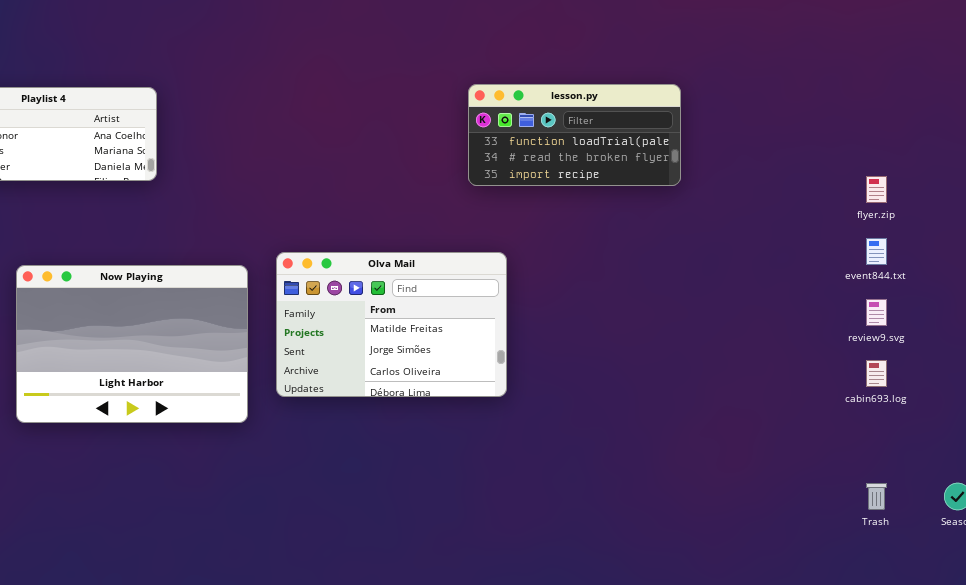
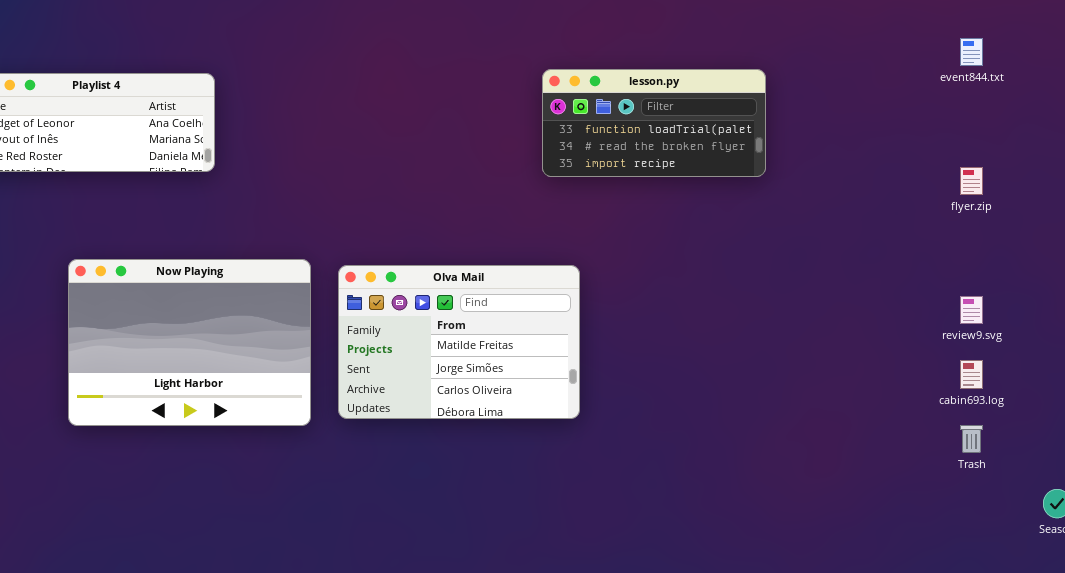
event844.txt: [866,238,887,265] -> [960,38,983,66], moved
Olva Mail: [276,252,507,397] -> [338,265,580,419], moved
Trash: [866,483,887,510] -> [960,425,983,453], moved

